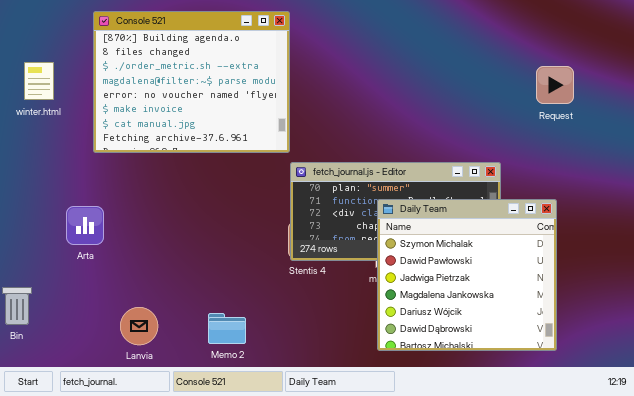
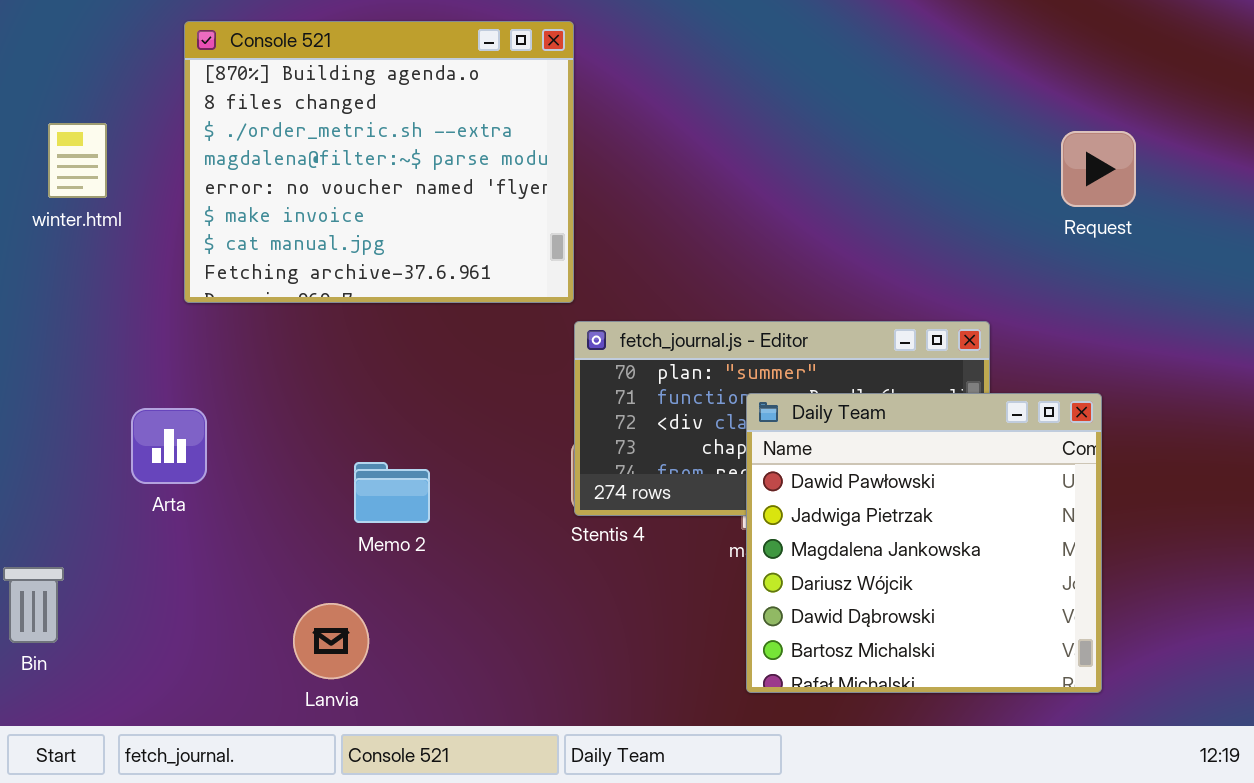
Daily Team: [377,199,557,351] -> [746,393,1102,693], scrolled down 1 row
Lanvia: [120,307,158,345] -> [293,603,369,679], moved
Memo 2: [208,313,246,344] -> [354,462,430,523], moved

